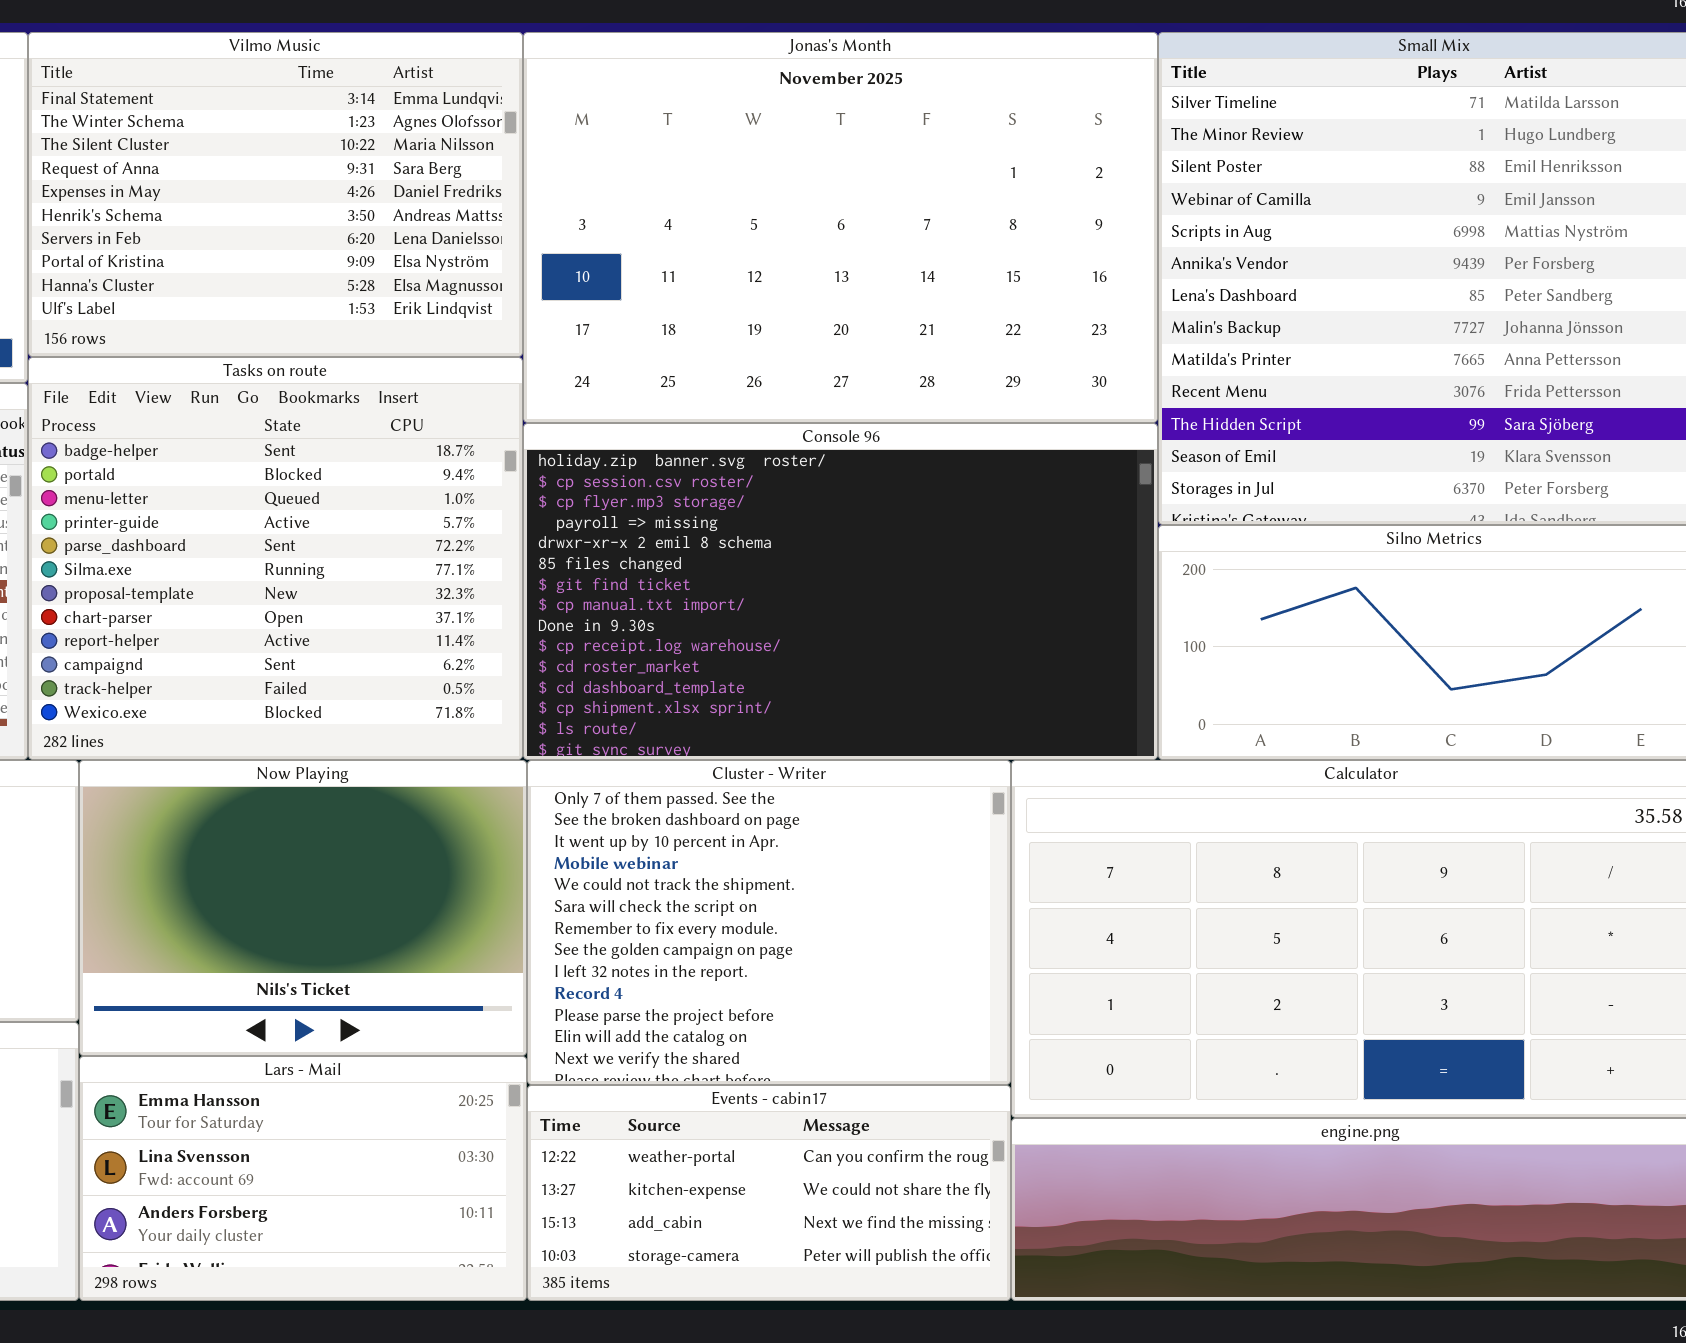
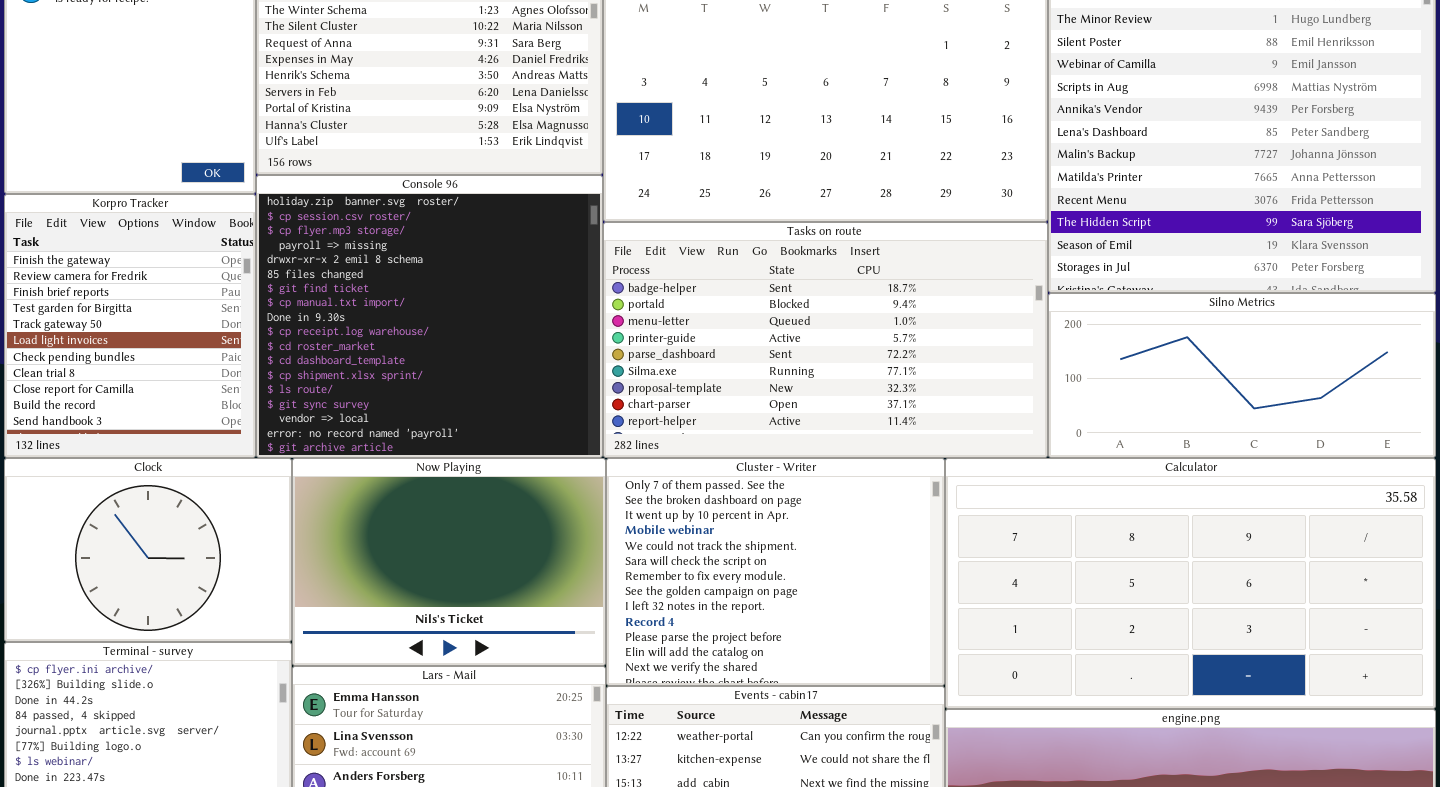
Tasks on route: [28,357,523,760] -> [603,222,1048,458], moved, resized
Console 96: [523,423,1158,760] -> [256,175,603,458], moved, resized

